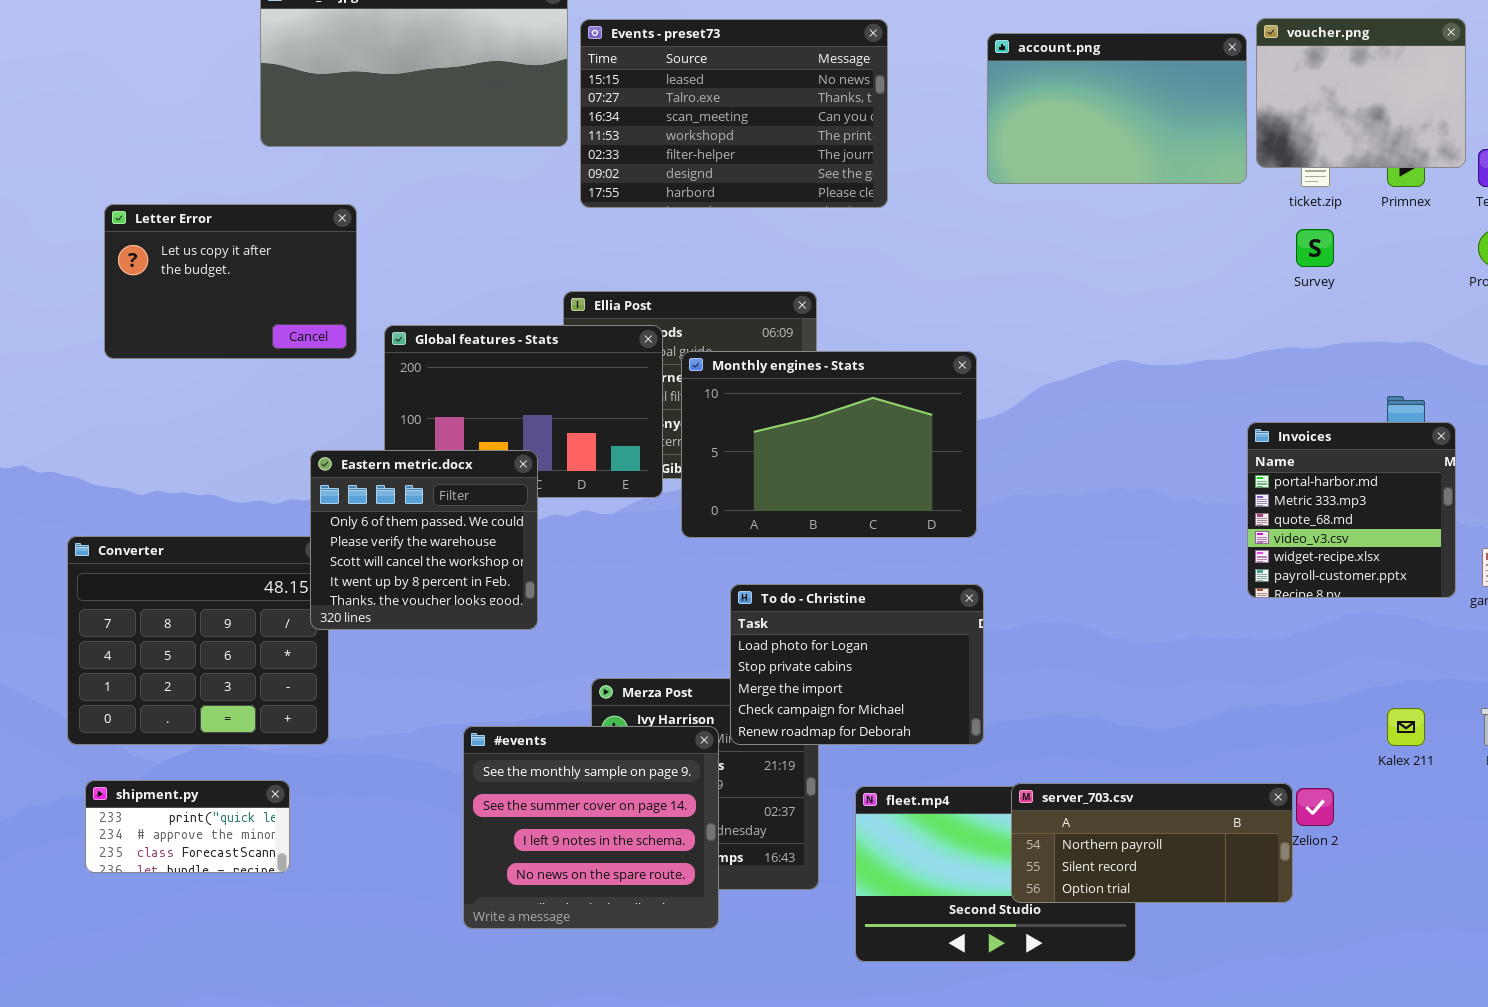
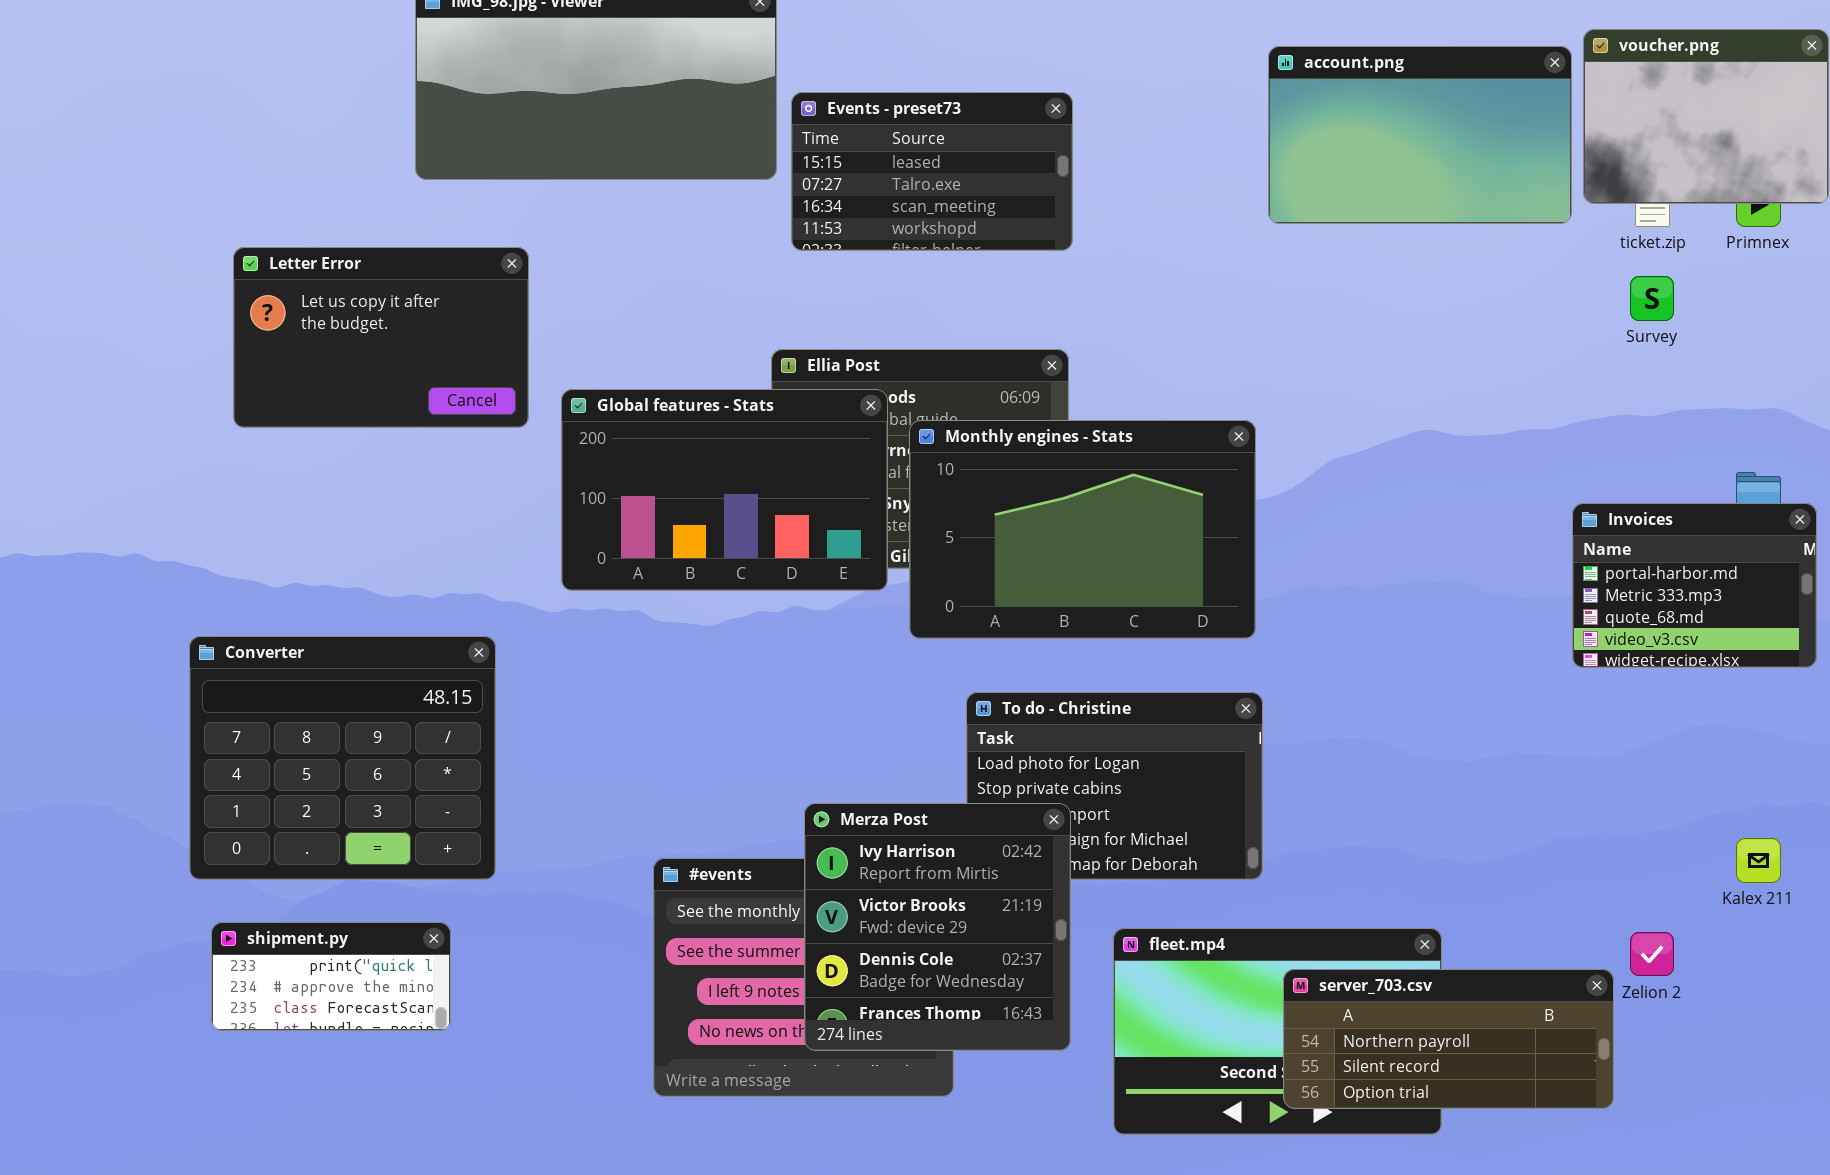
Events - preset73: [580,19,888,208] -> [791,92,1073,251], resized
Invoices: [1247,422,1456,598] -> [1572,503,1817,668], resized
Eastern metric.docx: [310,450,538,630] -> none, closed
Merza Post: [591,678,819,890] -> [804,803,1071,1051], raised
server_703.csv: [1011,783,1293,903] -> [1283,969,1614,1109], moved

